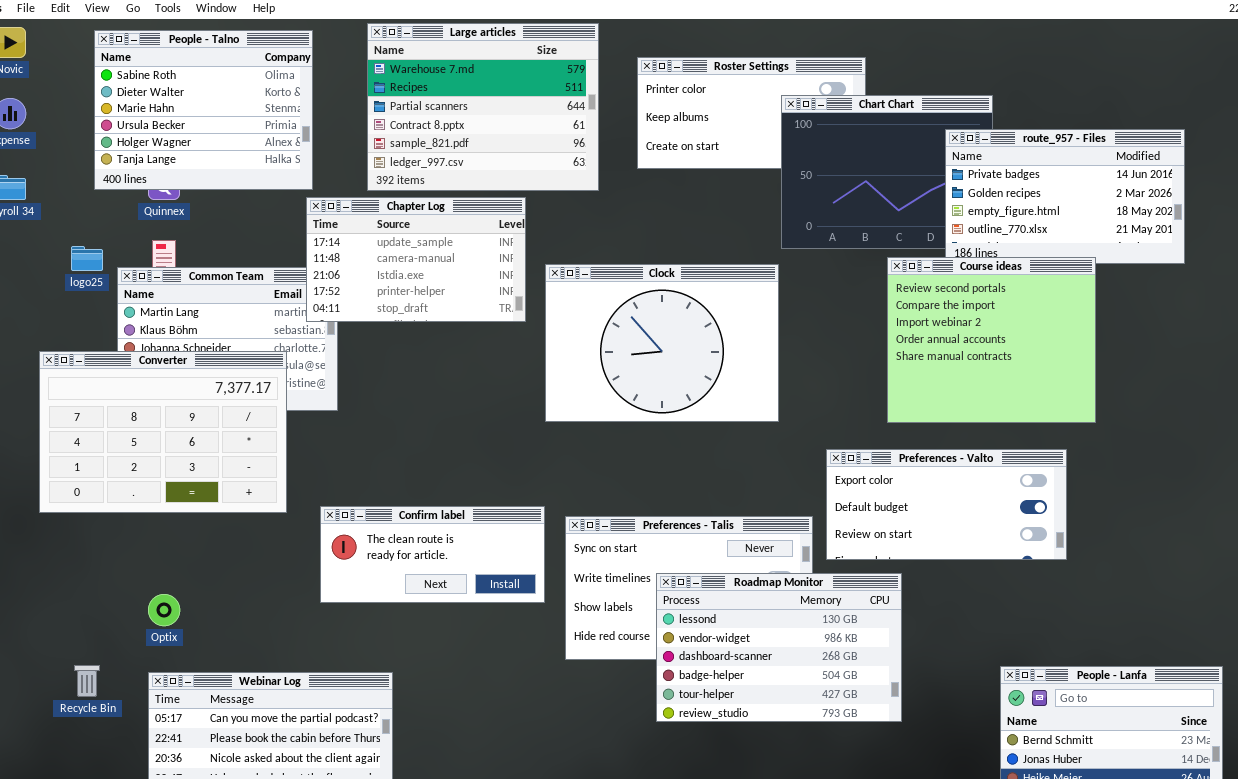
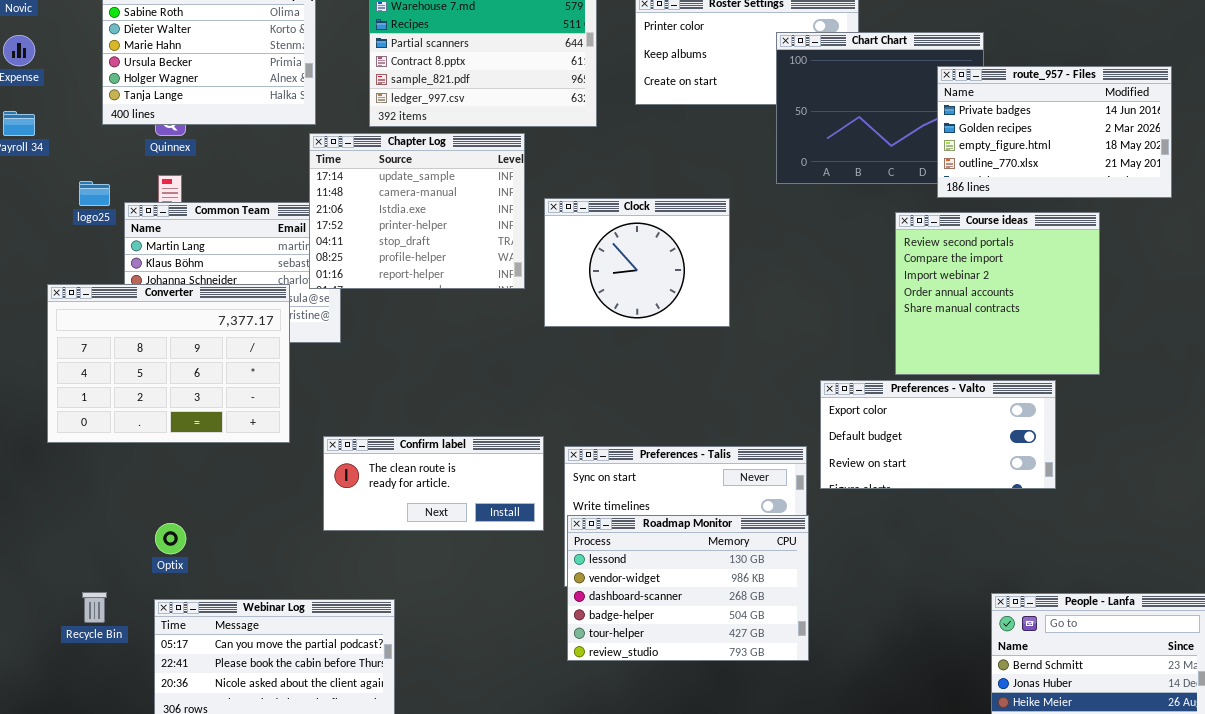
Chapter Log: [306,197,526,322] -> [309,133,525,289], resized
Course ideas: [887,257,1096,423] -> [895,212,1100,375], moved
Clock: [545,264,779,422] -> [544,198,730,327], resized
Roadmap Monitor: [656,573,902,722] -> [567,515,809,661], moved

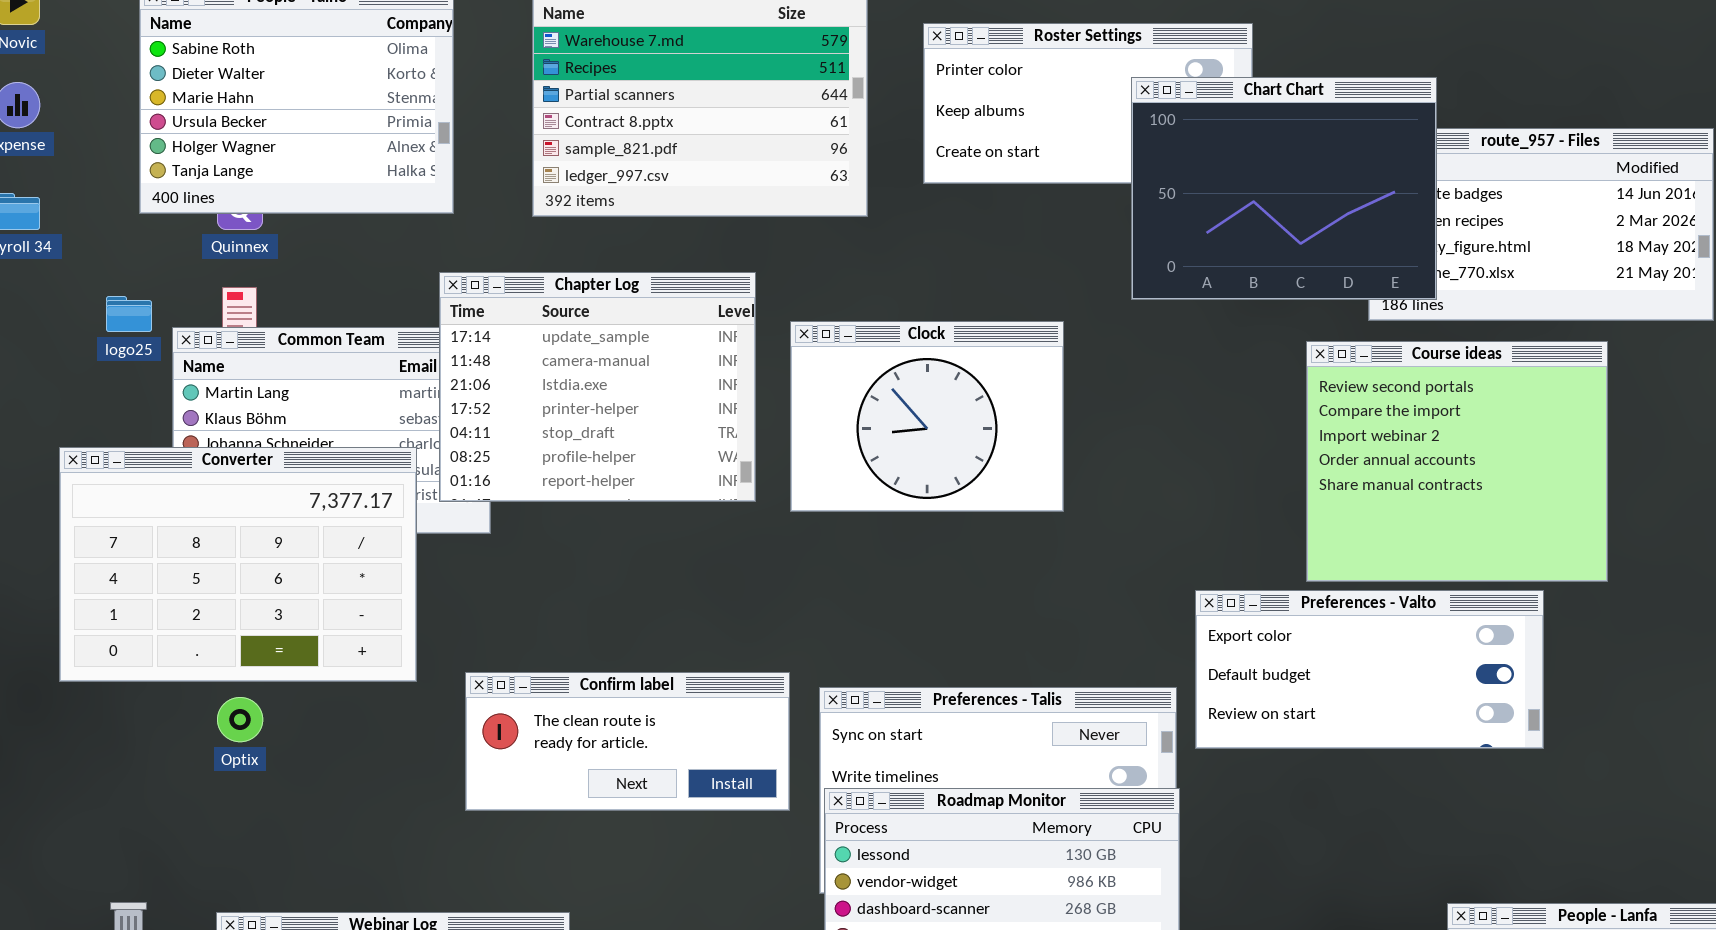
Chart Chart: [776,32,984,184] -> [1131,77,1437,300], raised
Chapter Log: [309,133,525,289] -> [439,272,756,502], moved
Optix: [155,523,186,554] -> [217,697,263,742], moved

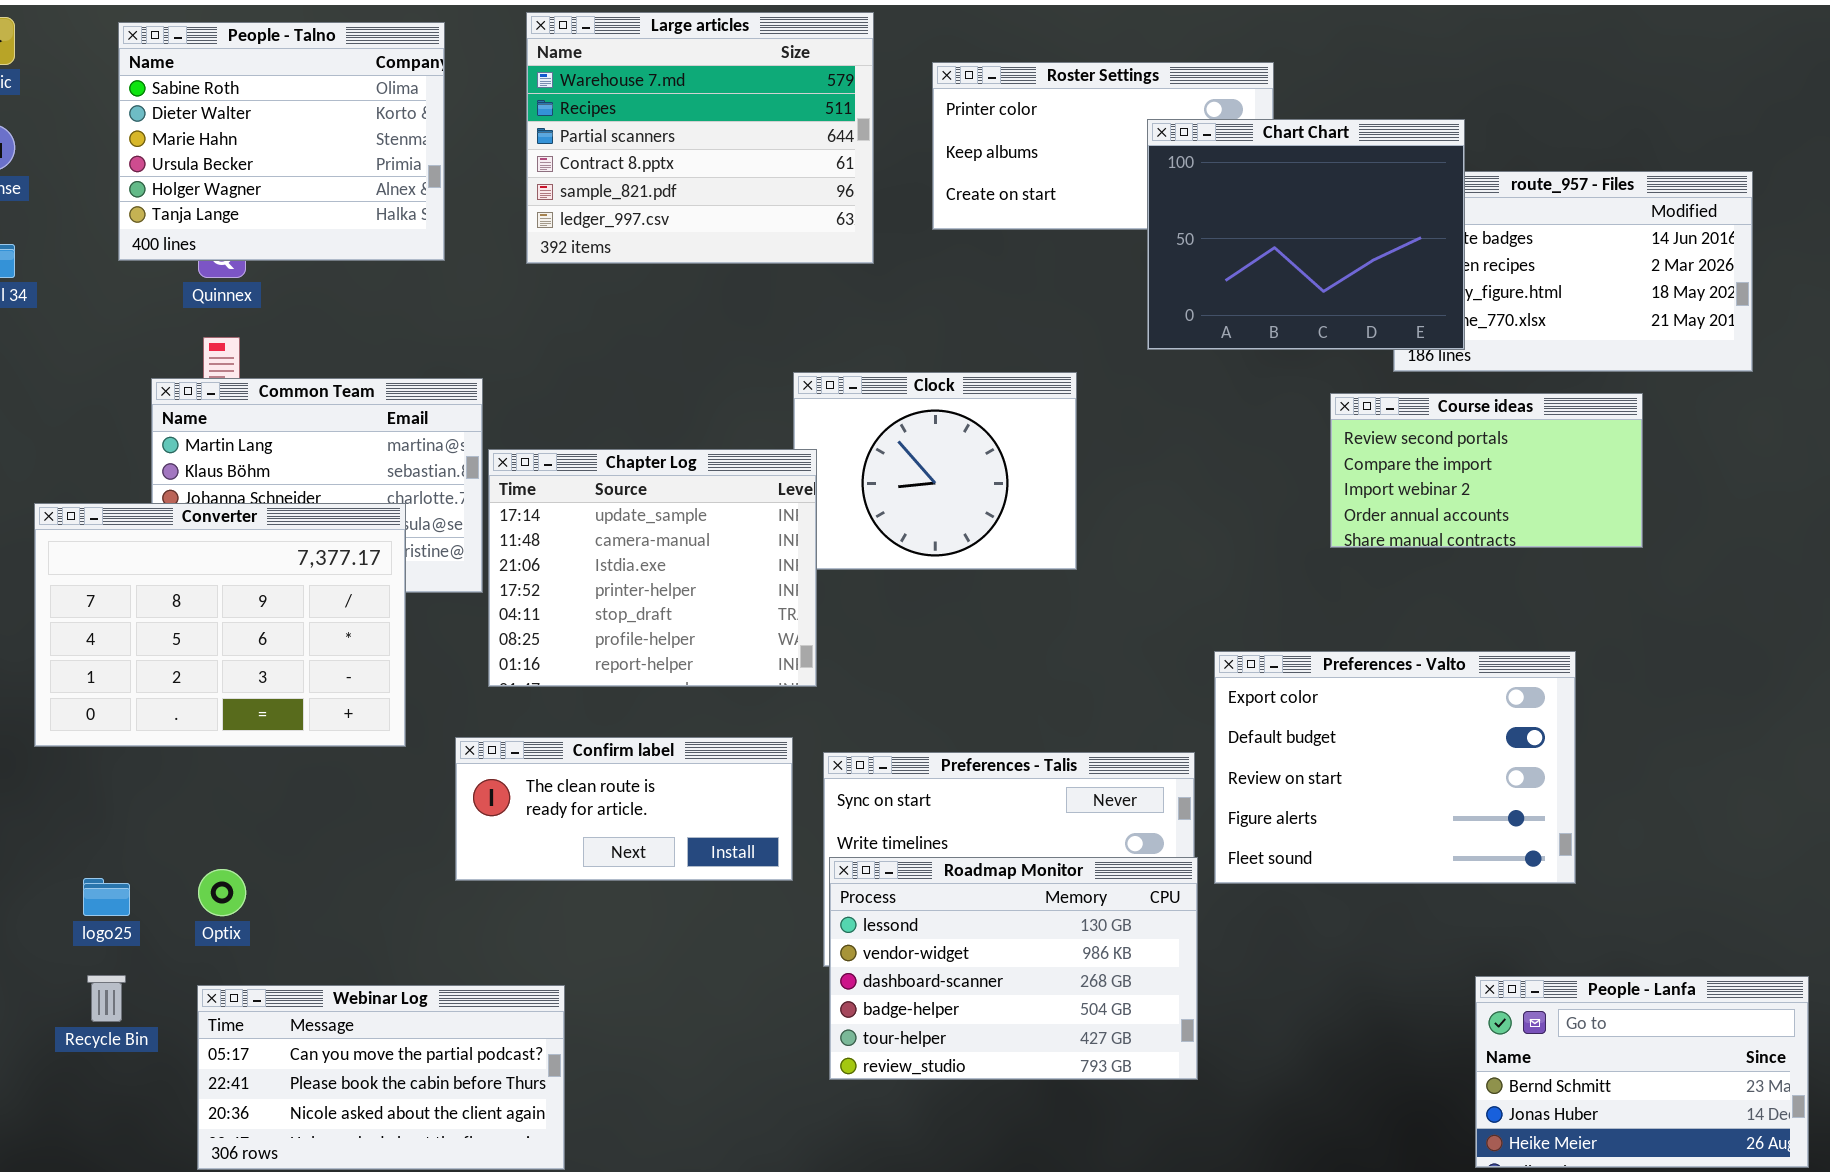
Chapter Log: [439,272,756,502] -> [488,449,817,687], moved
logo25: [106,296,152,332] -> [83,878,130,916], moved
Course ideas: [1306,341,1608,582] -> [1330,393,1643,548], resized
Preferences - Valto: [1195,590,1544,749] -> [1214,651,1576,884], resized
Optix: [217,697,263,742] -> [198,869,246,916], moved

